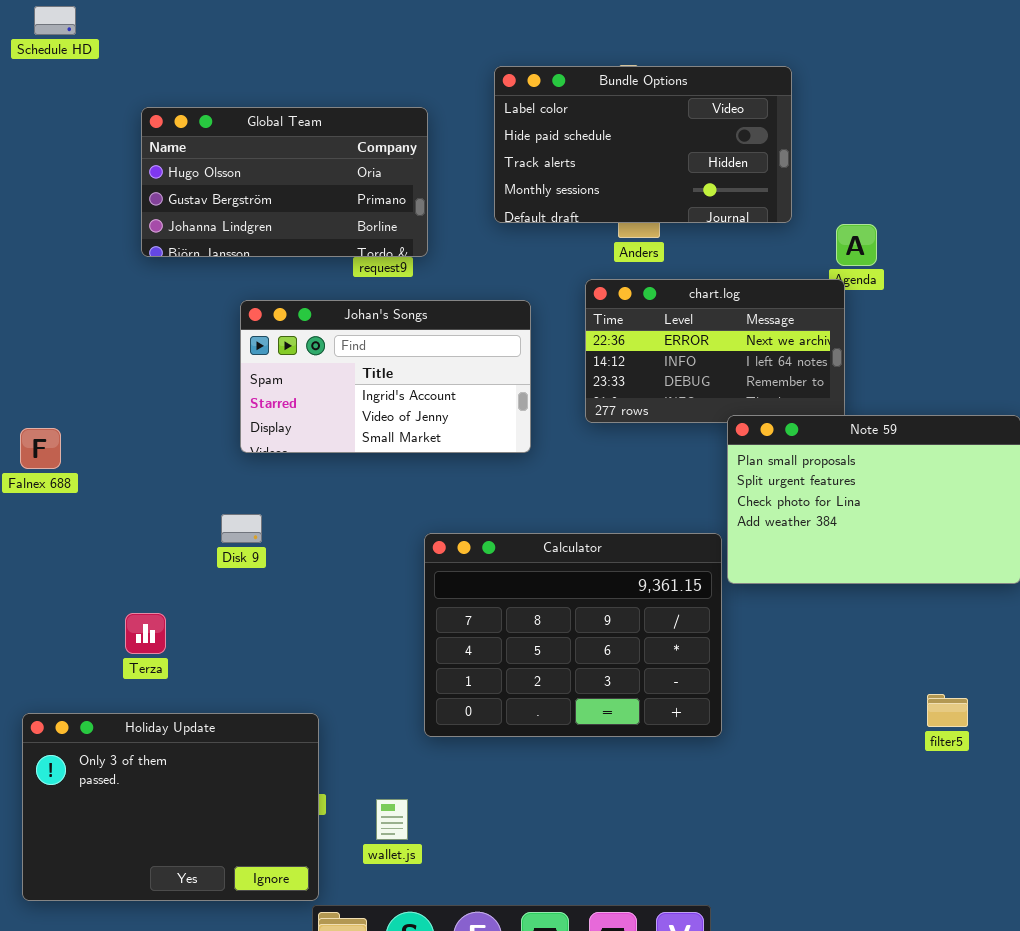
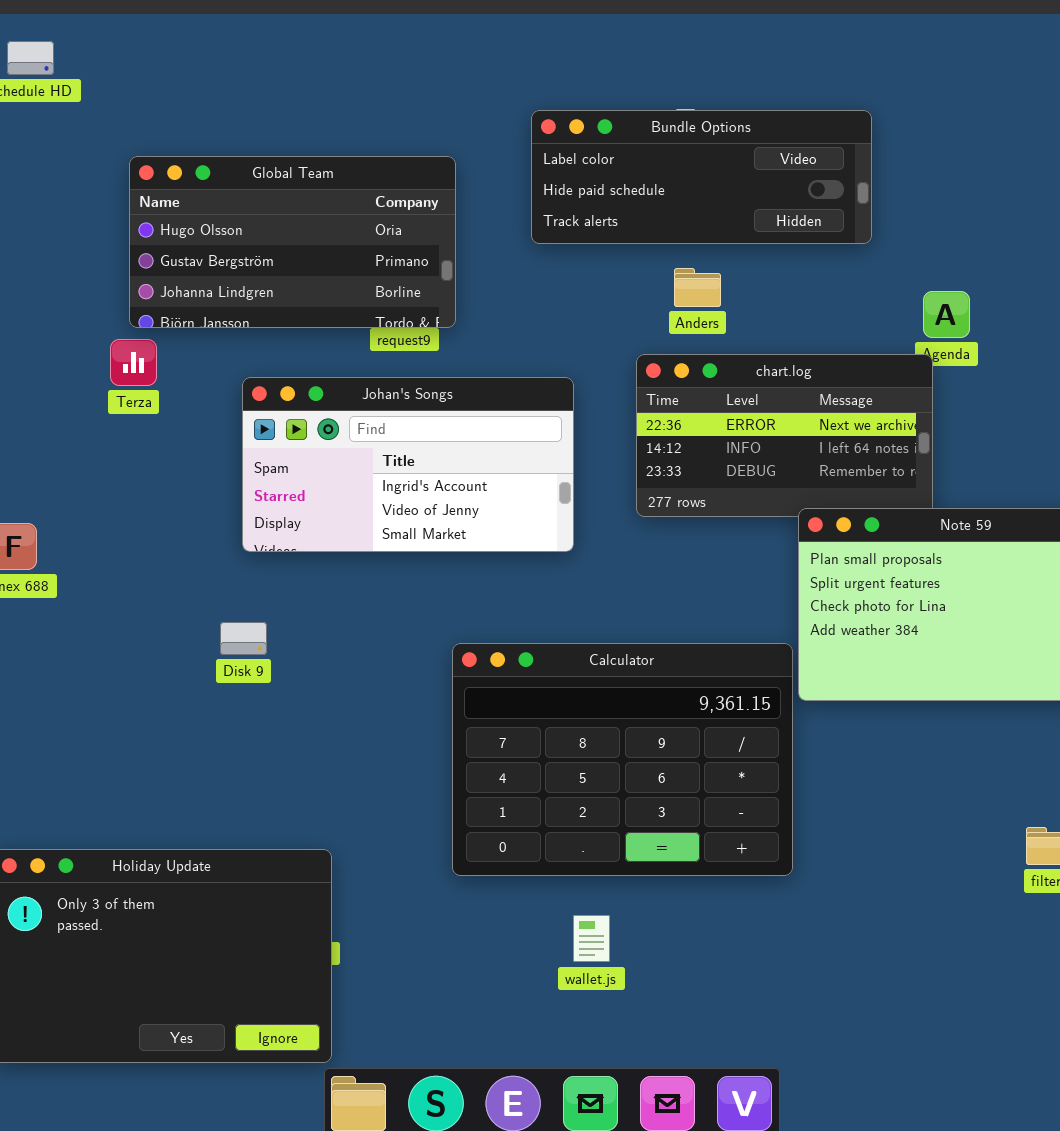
Bundle Options: [494,66,792,223] -> [531,110,872,244], resized
Terza: [125,613,166,654] -> [110,339,157,386], moved
wallet.js: [376,799,408,840] -> [573,915,610,962], moved

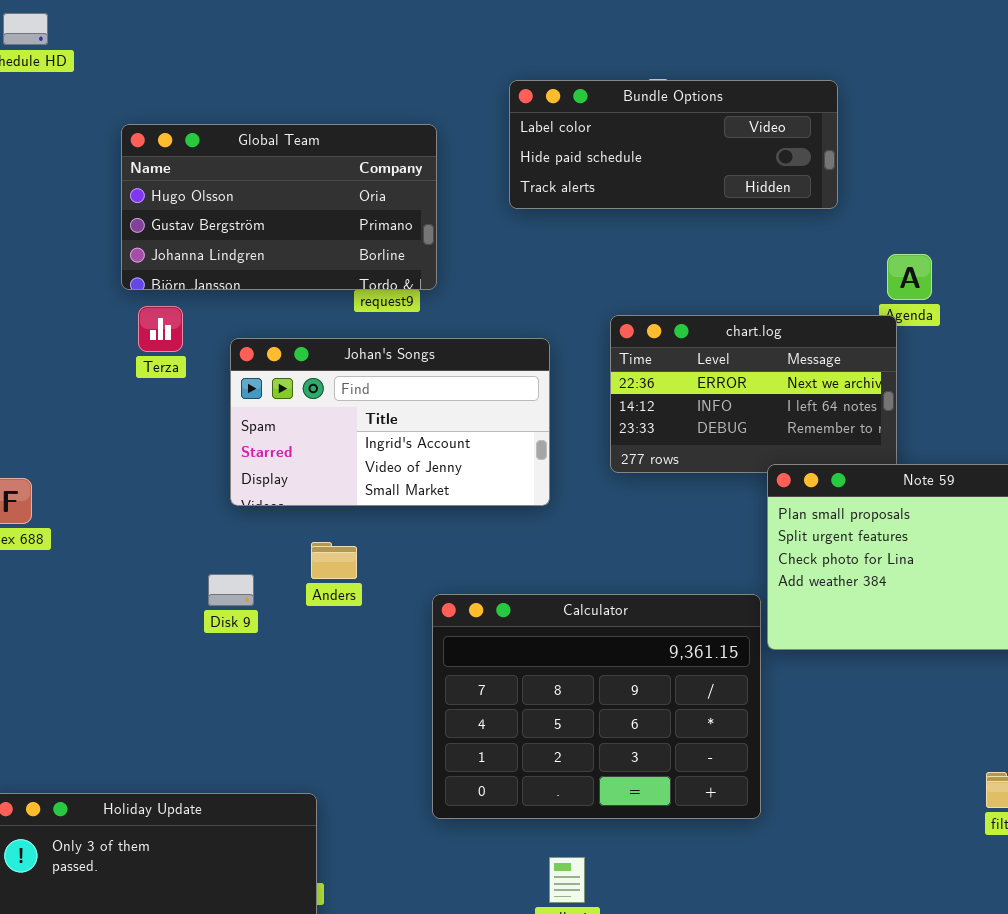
Anders: [674,268,721,307] -> [311,542,357,579], moved
Terza: [110,339,157,386] -> [138,306,183,352], moved

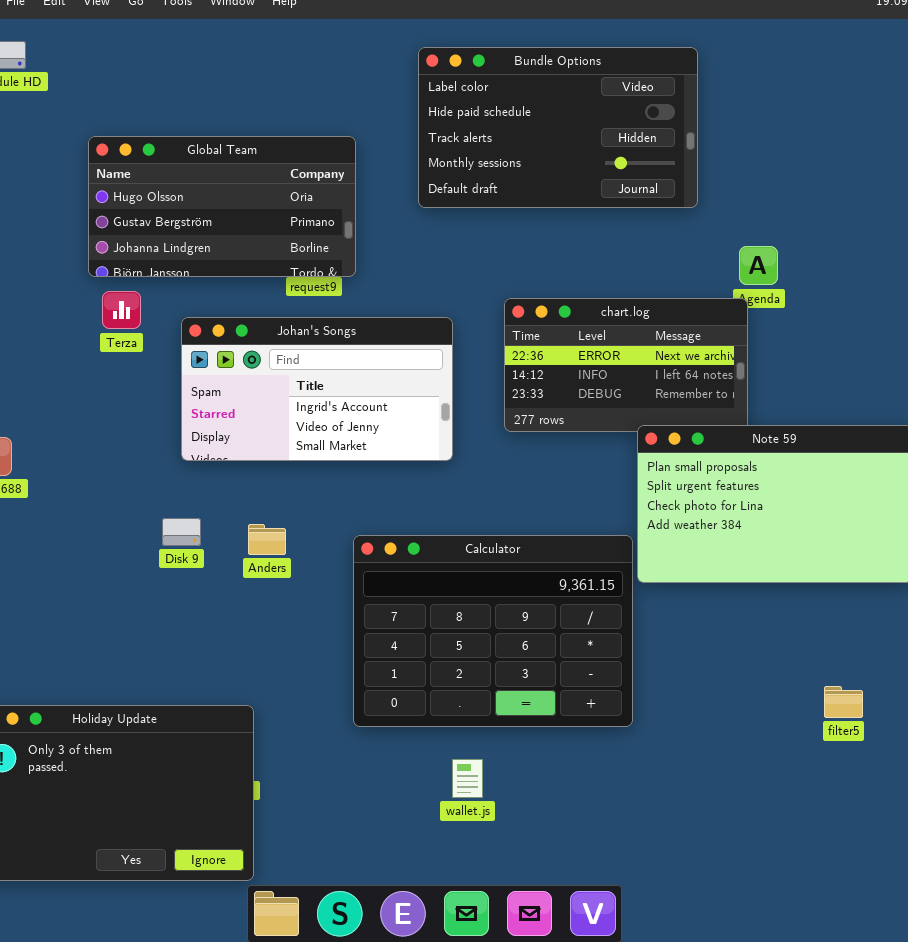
Bundle Options: [509,80,838,209] -> [418,47,698,208], resized
Anders: [311,542,357,579] -> [248,524,286,555], moved

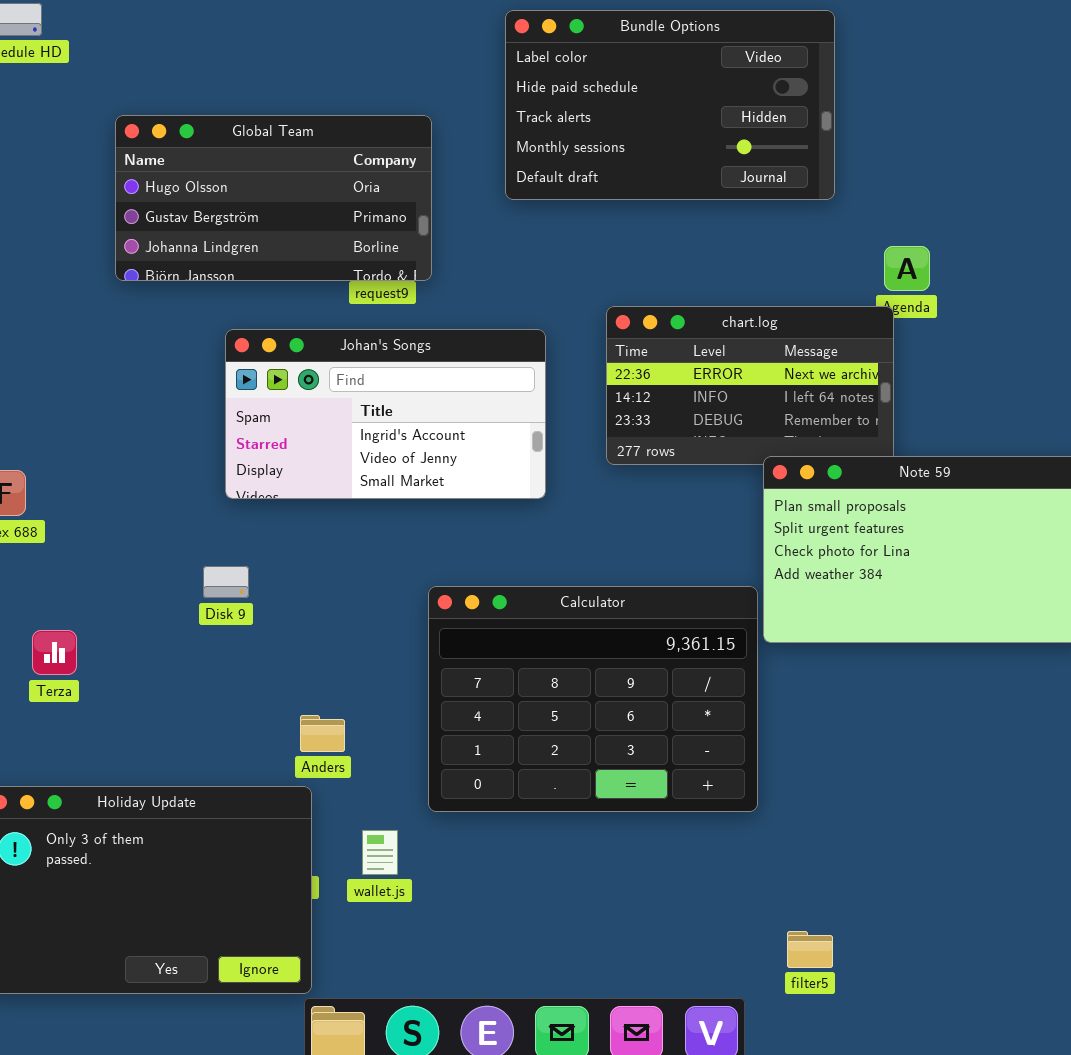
Terza: [102,291,141,329] -> [32,630,77,675], moved
Anders: [248,524,286,555] -> [300,715,345,752], moved
filter5: [824,686,863,718] -> [787,931,833,968], moved
wallet.js: [452,759,483,798] -> [362,830,398,875], moved

